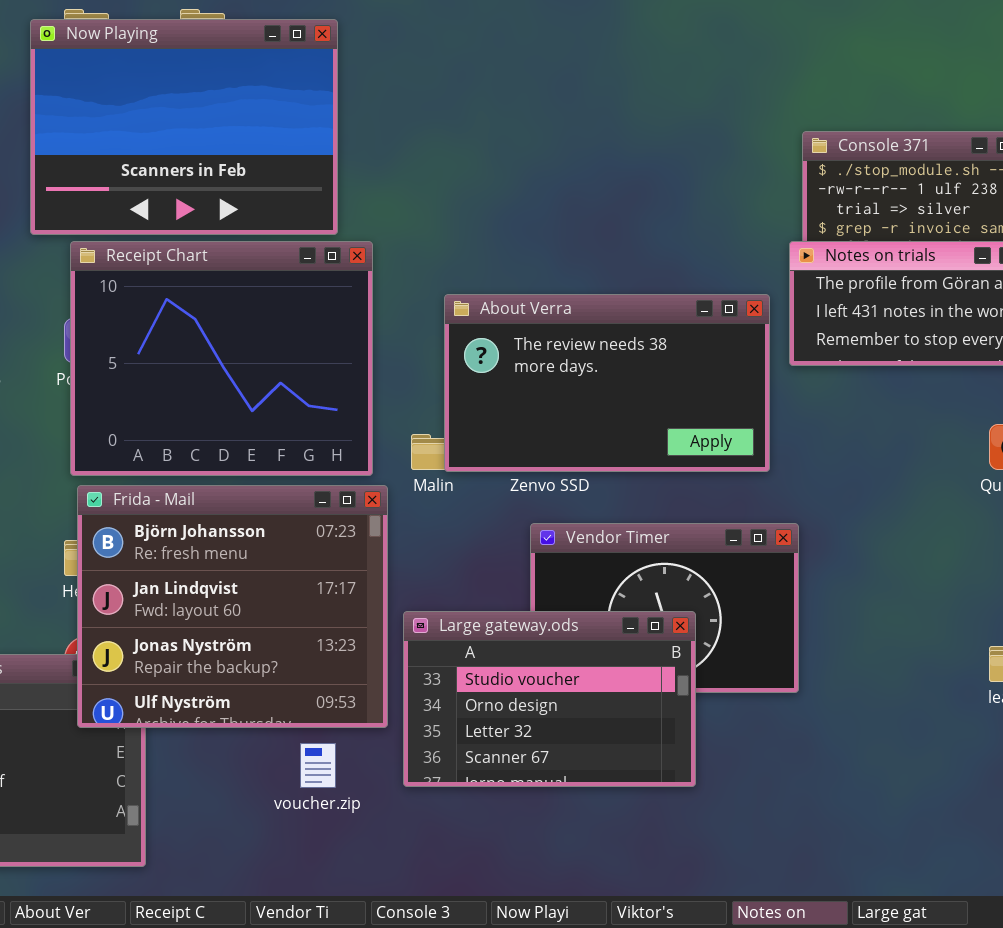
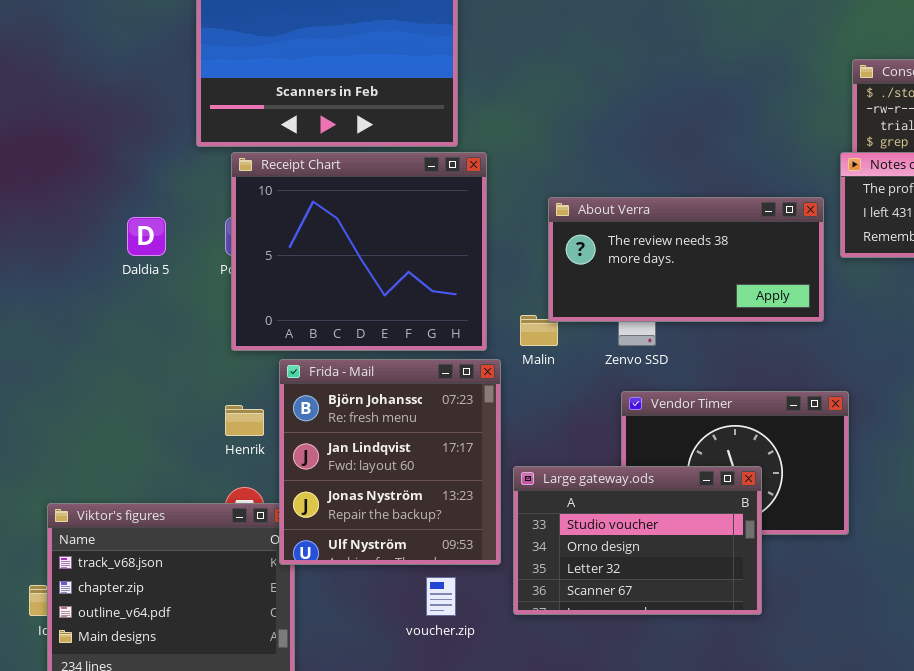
About Verra: [444,294,770,472] -> [548,197,824,322], resized
Frida - Mail: [77,485,388,728] -> [279,359,501,565], resized

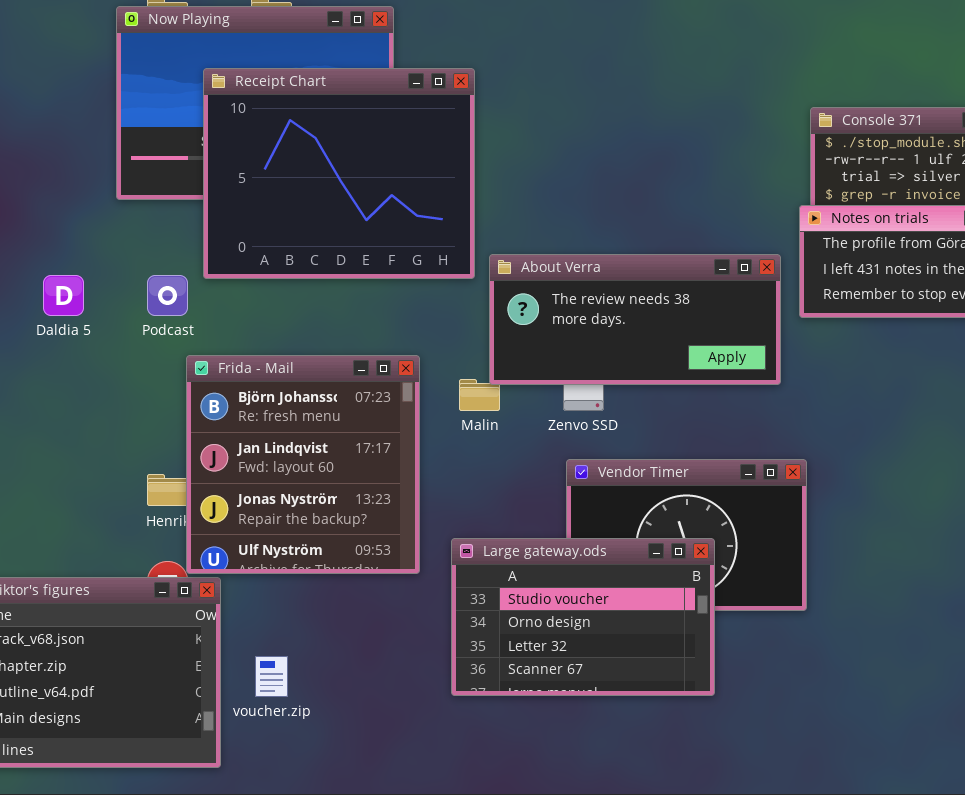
Receipt Chart: [231,152,487,351] -> [203,68,475,279], moved
Frida - Mail: [279,359,501,565] -> [186,355,420,574], moved
voucher.zip: [426,577,456,616] -> [255,656,288,697], moved

